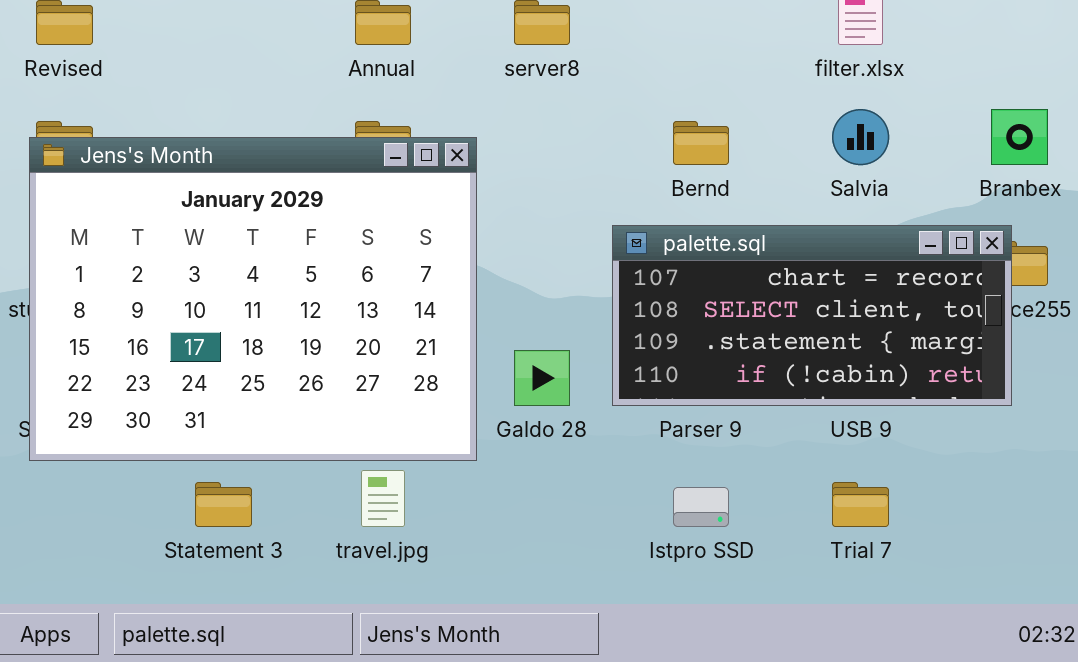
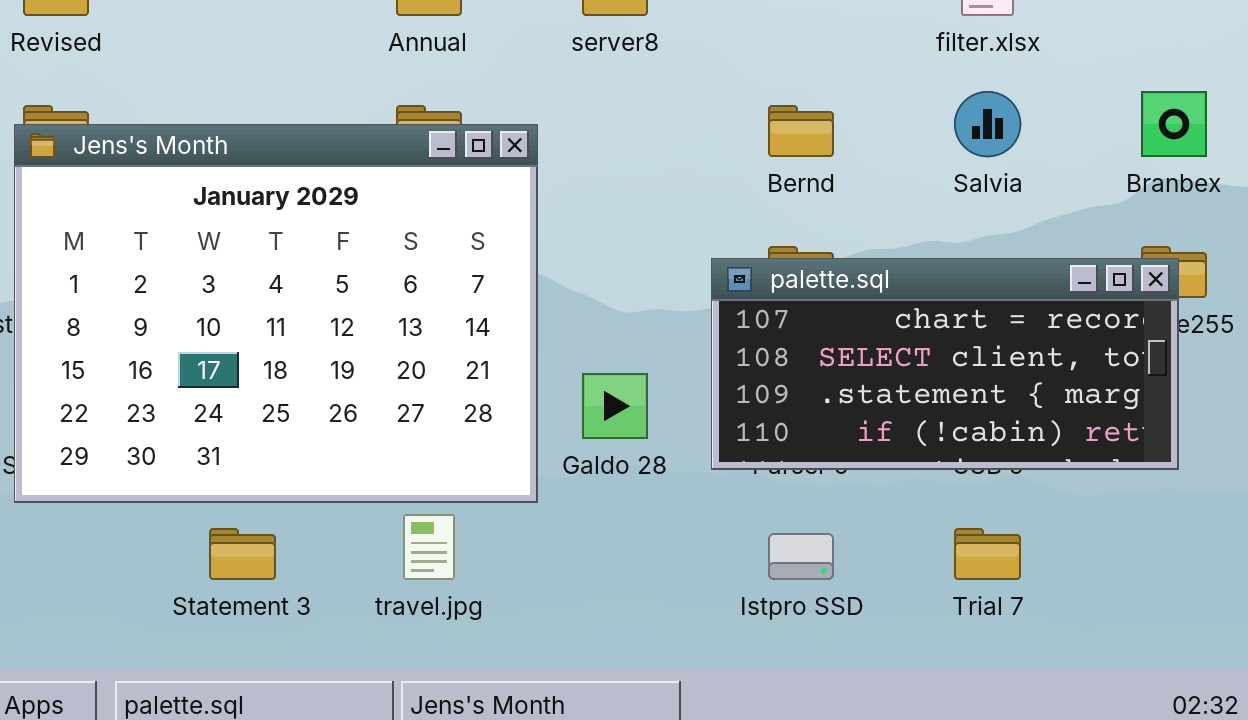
palette.sql: [612,225,1012,406] -> [711,258,1179,470], moved

